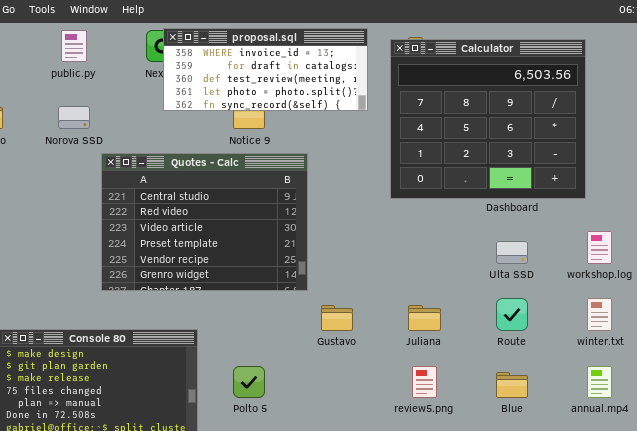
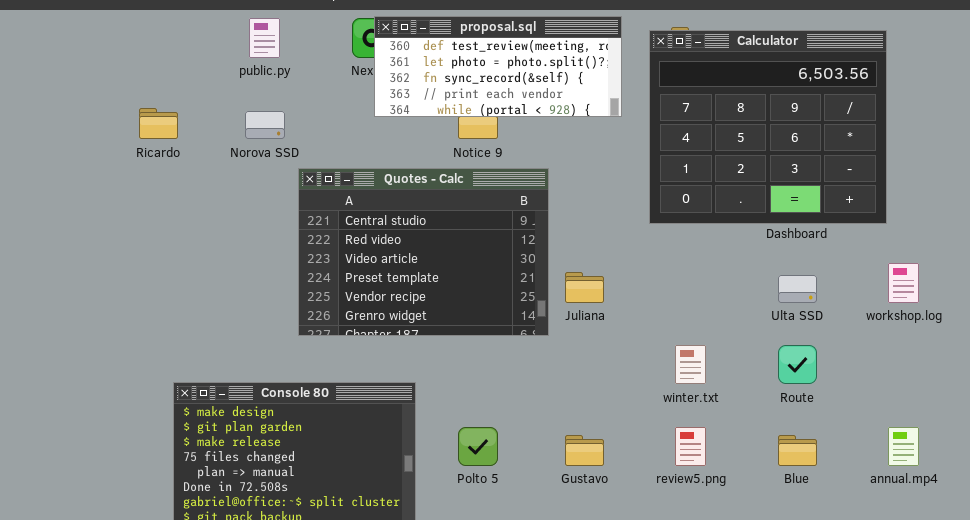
proposal.sql: [163,28,368,111] -> [374,16,622,117], scrolled down 2 rows
winter.txt: [587,298,612,331] -> [675,345,706,384], moved
Gustavo: [321,305,353,331] -> [565,435,604,466], moved
Juliana: [408,305,441,331] -> [565,272,604,303], moved

